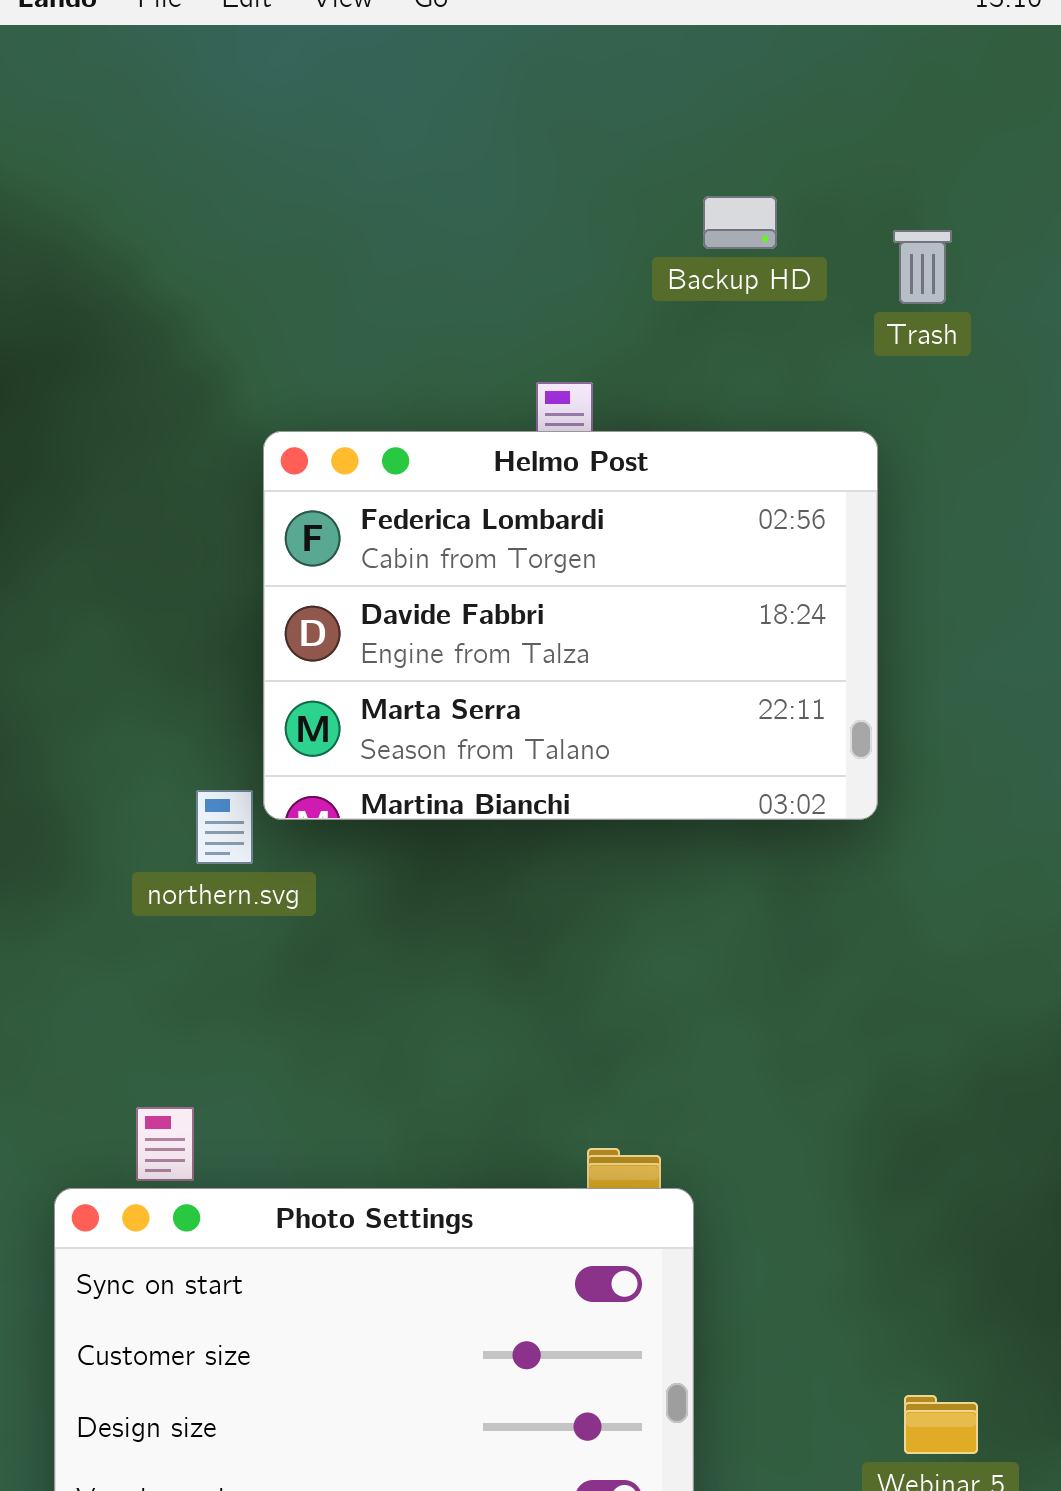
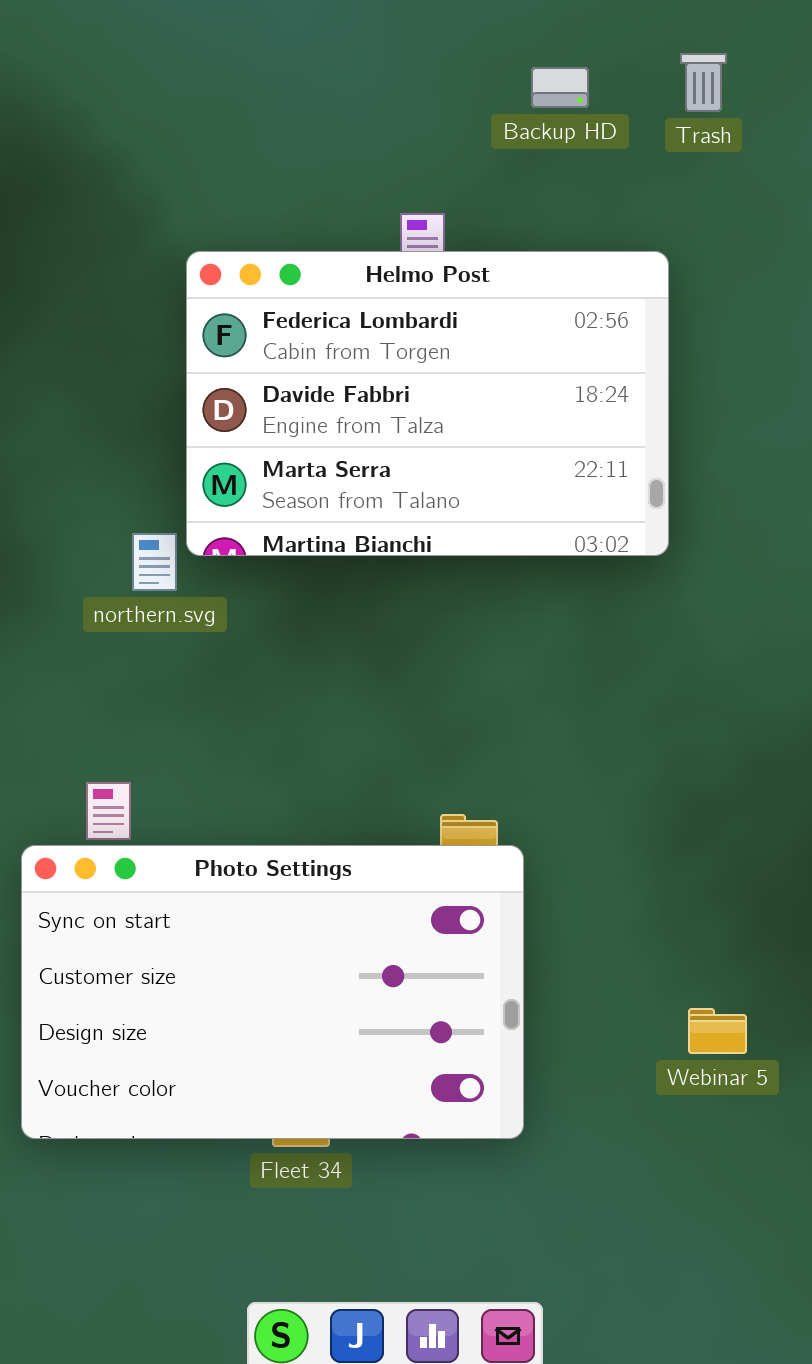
Trash: [893,230,952,304] -> [680,53,727,112], moved

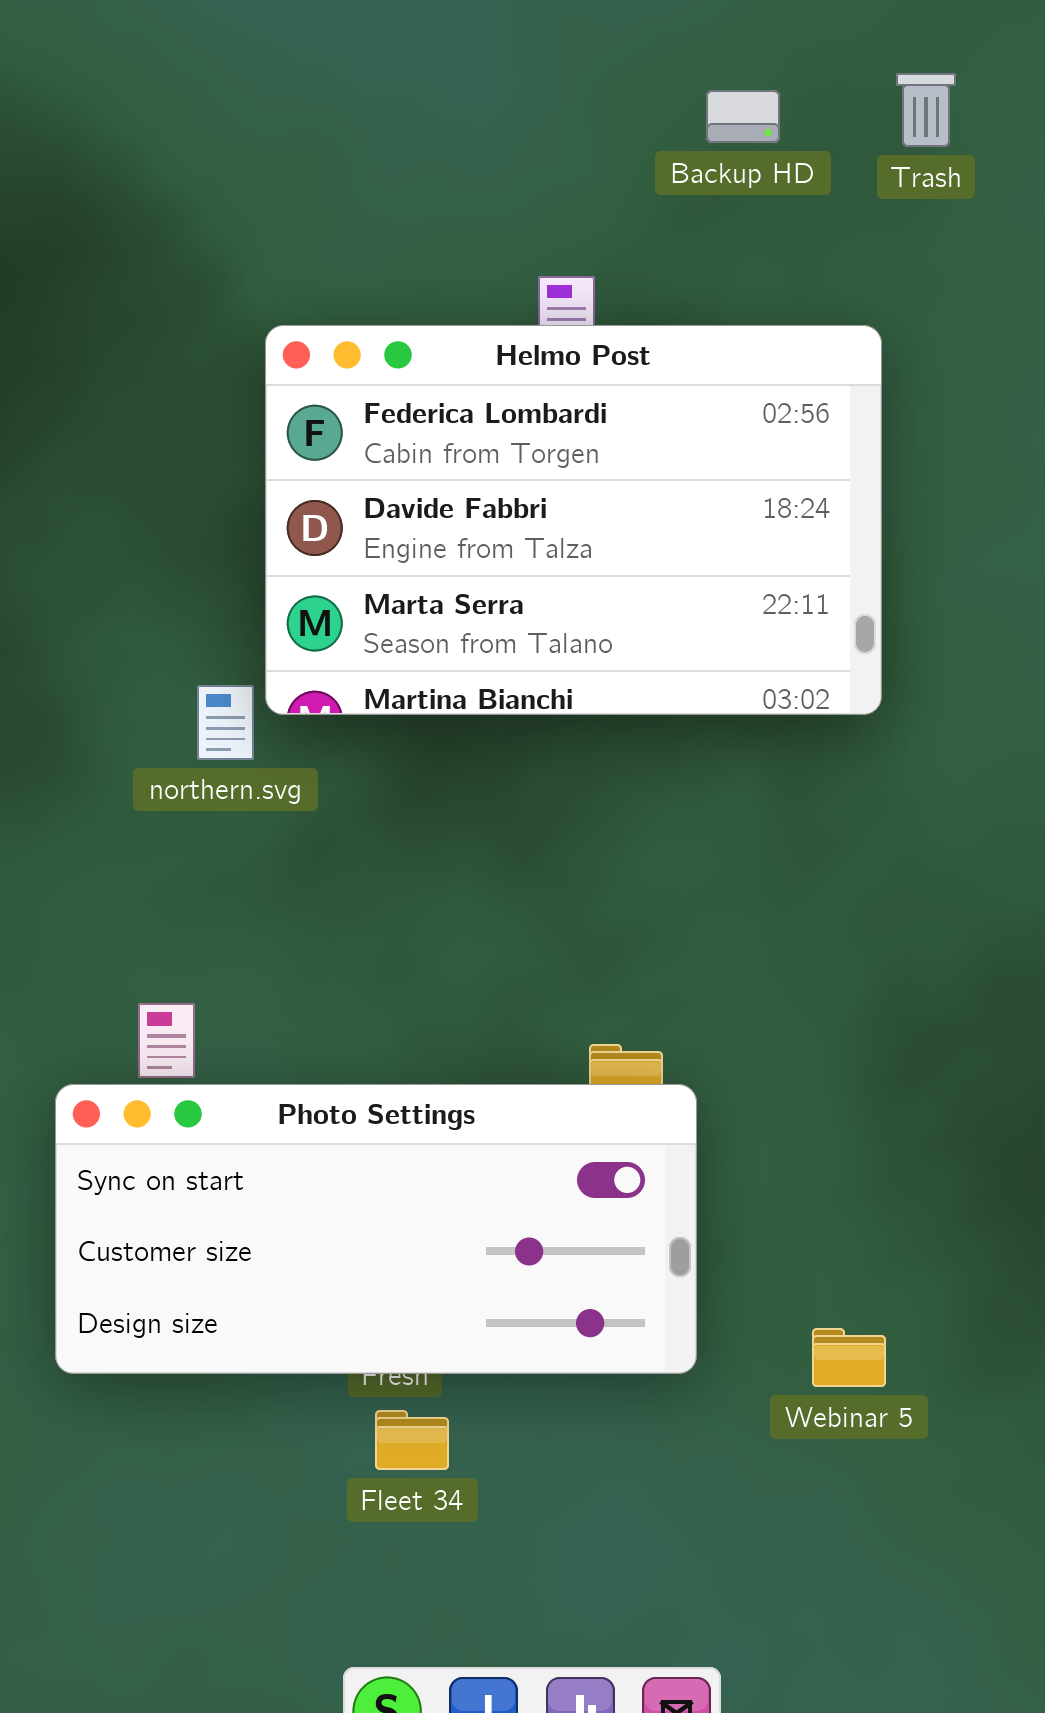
Photo Settings: [21,845,524,1139] -> [55,1084,697,1374], resized
Webinar 5: [688,1008,747,1054] -> [812,1328,886,1387], moved

